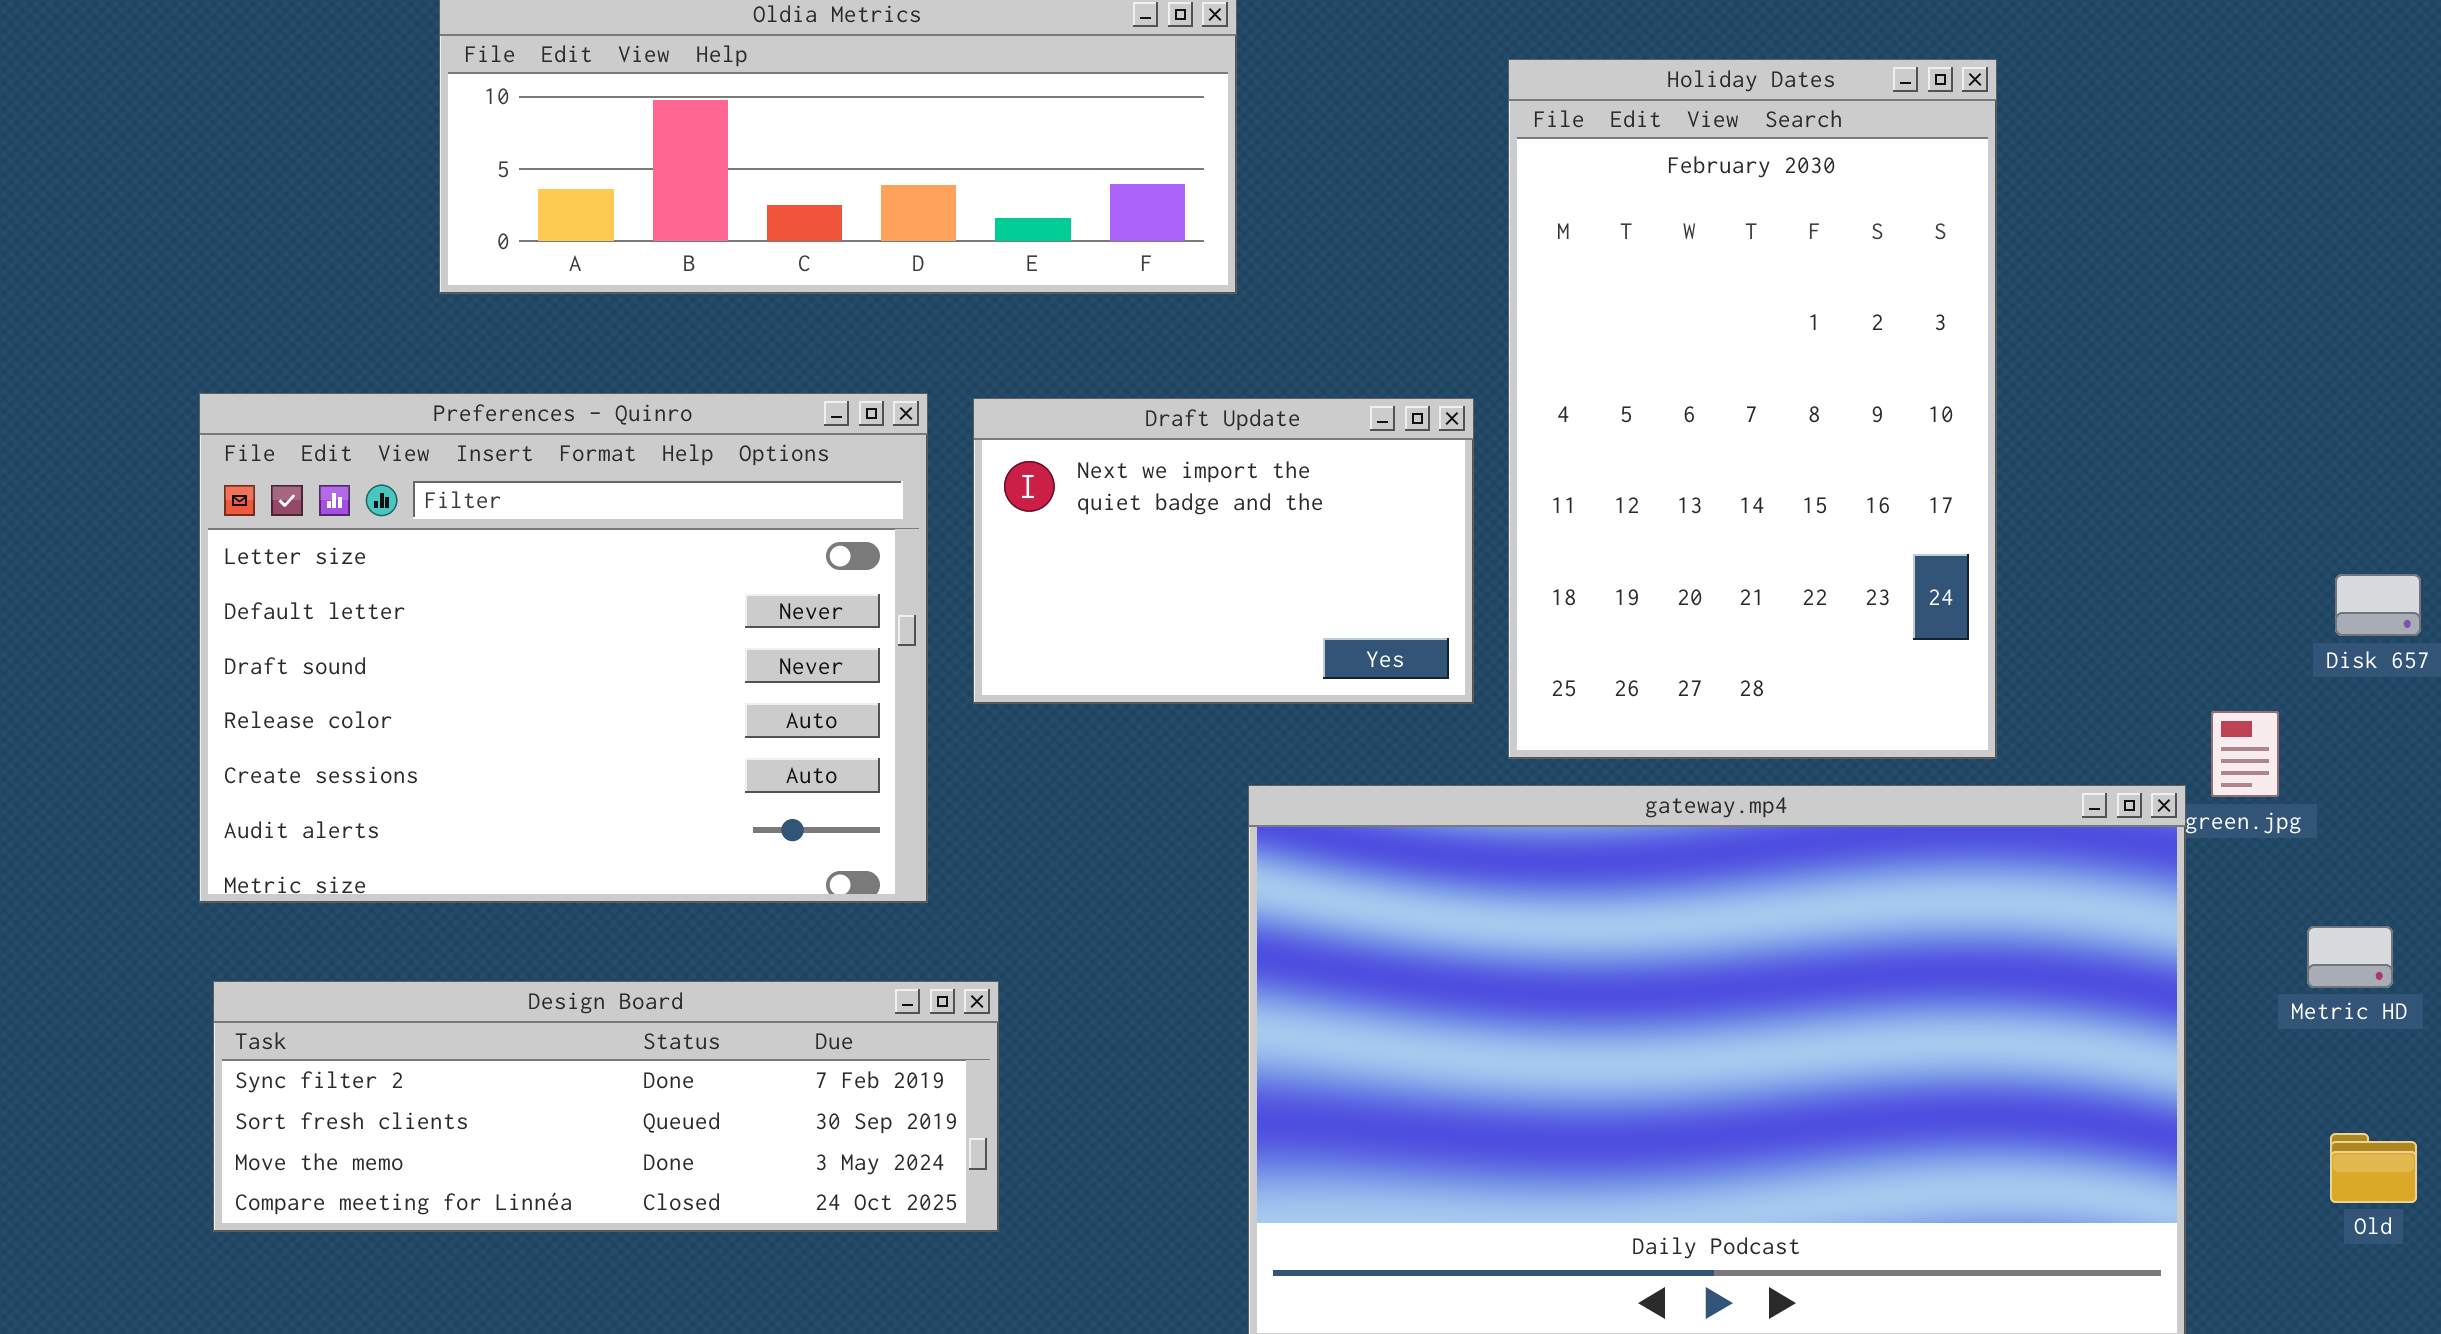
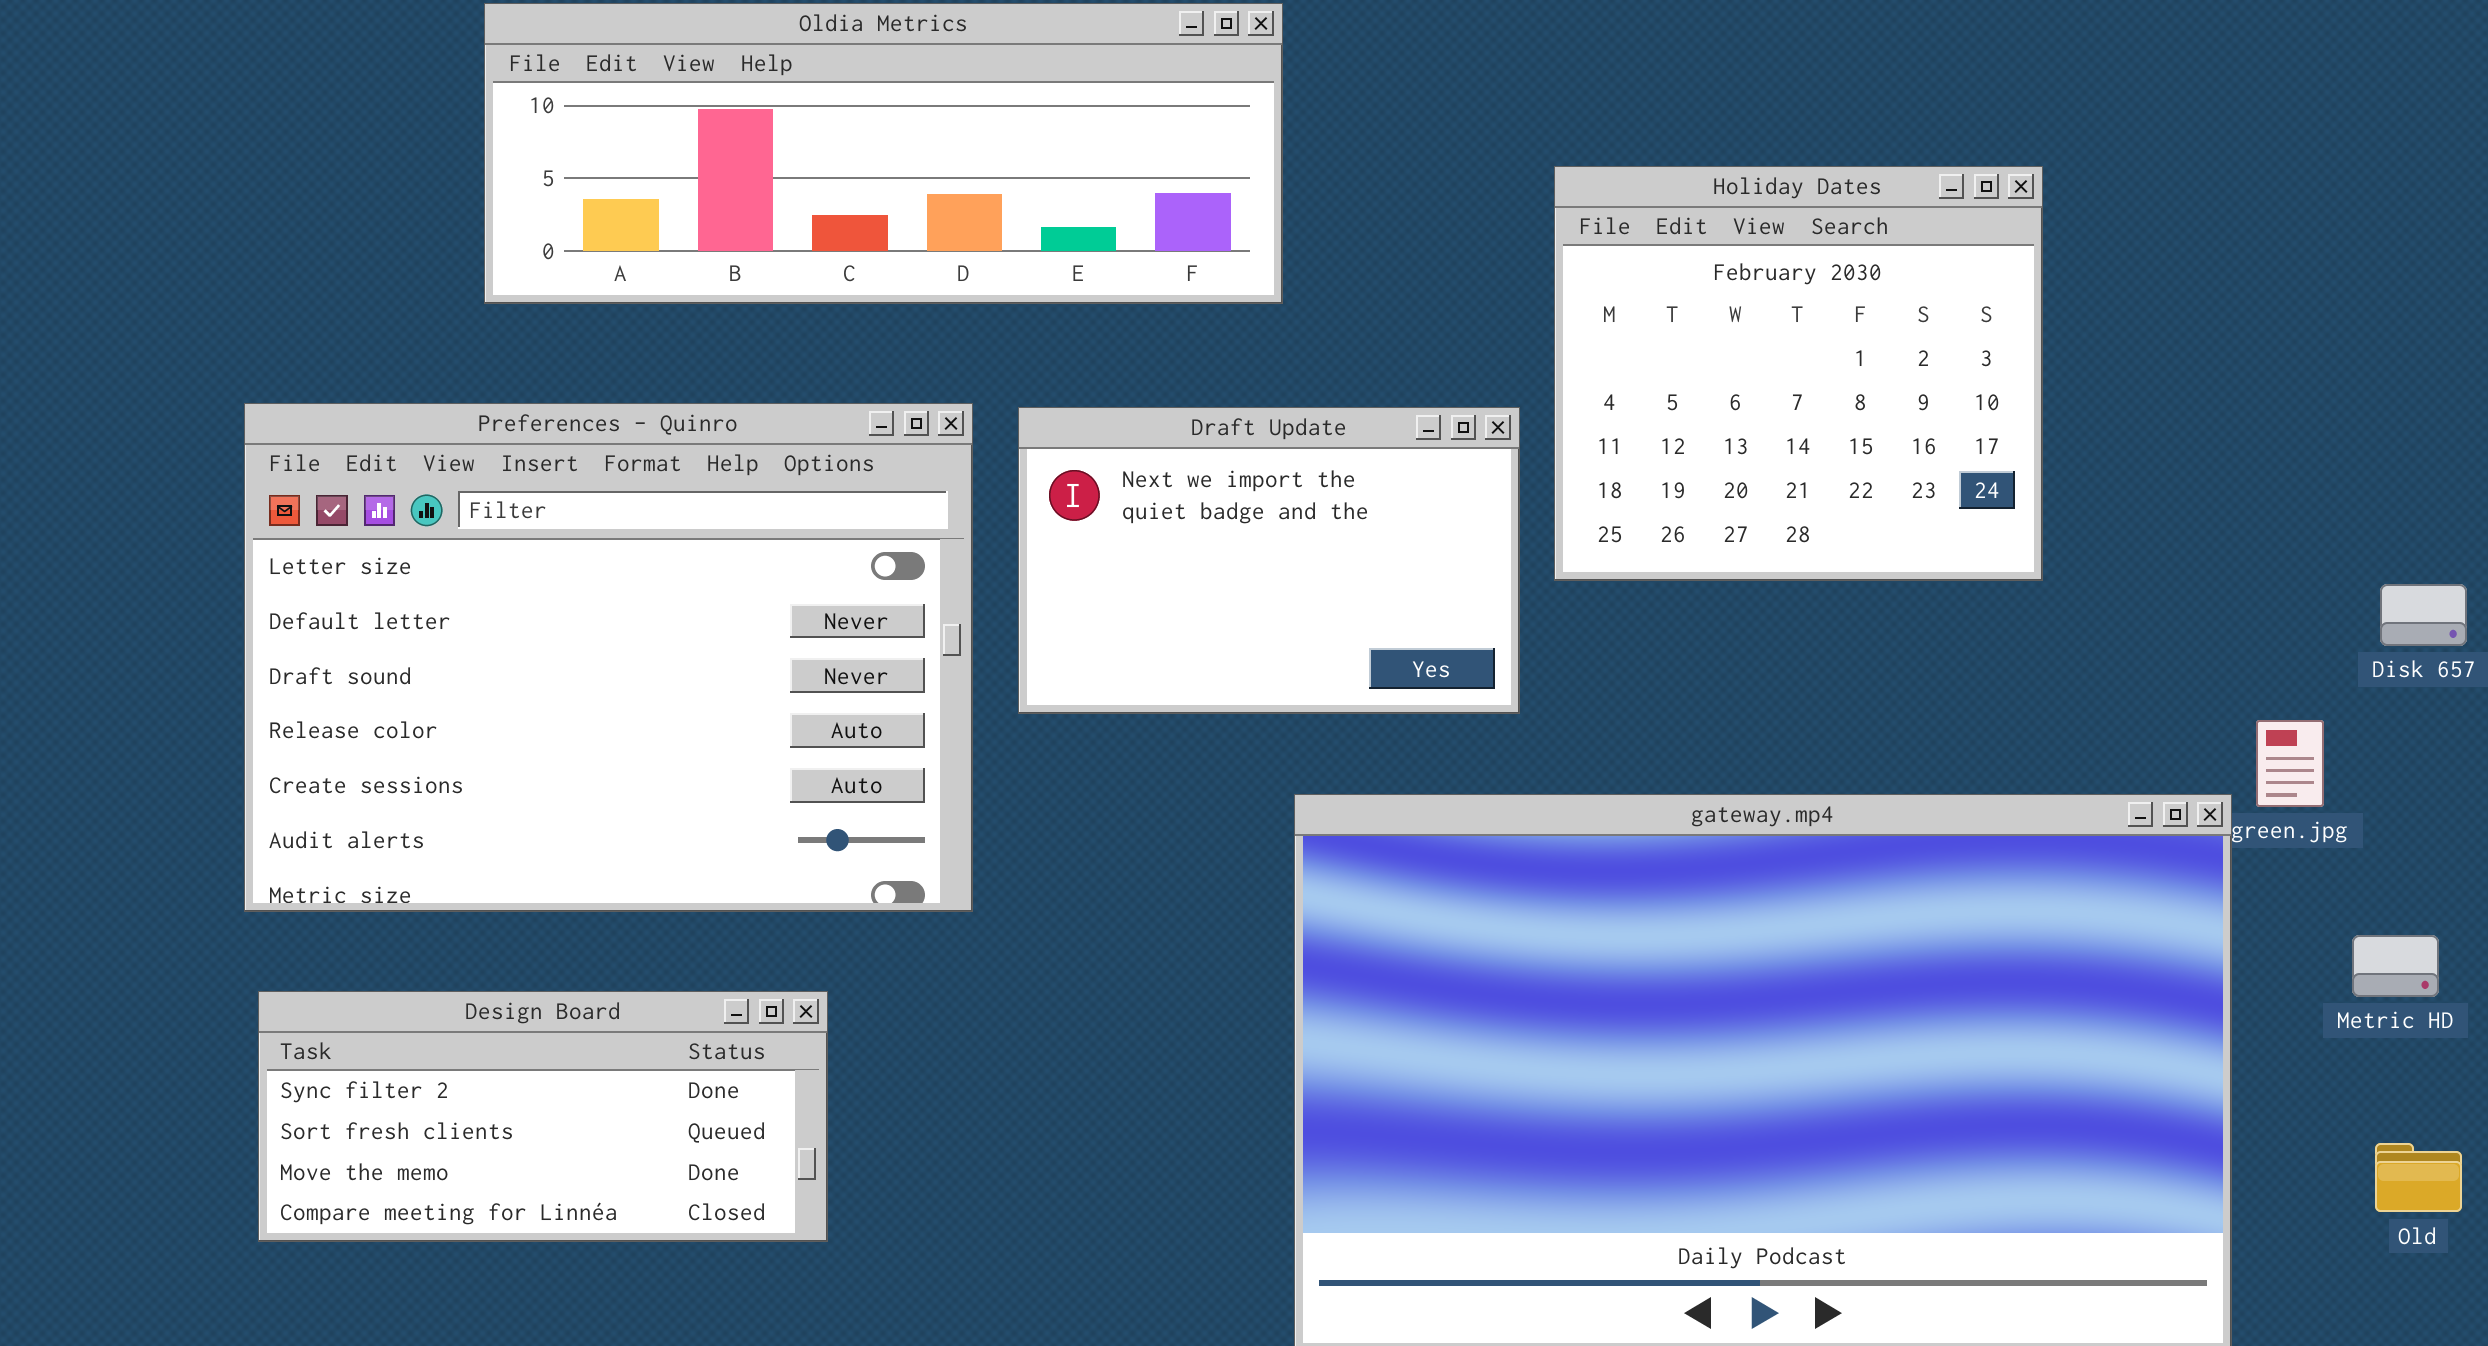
Holiday Dates: [1508,59,1997,759] -> [1554,166,2043,581], moved, resized
Design Board: [213,981,999,1232] -> [258,991,828,1242], resized

